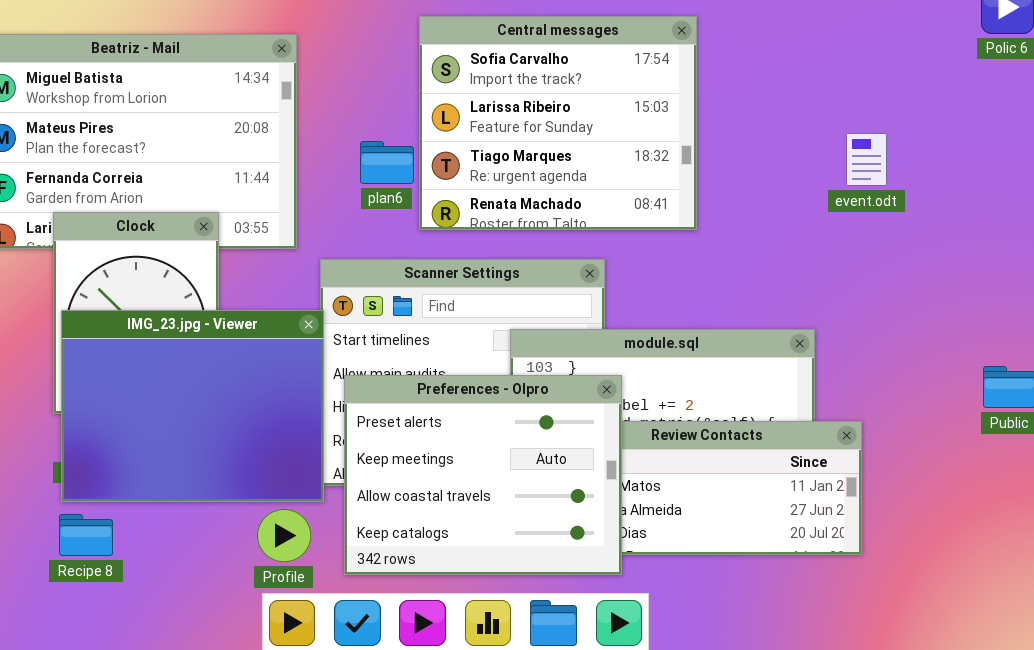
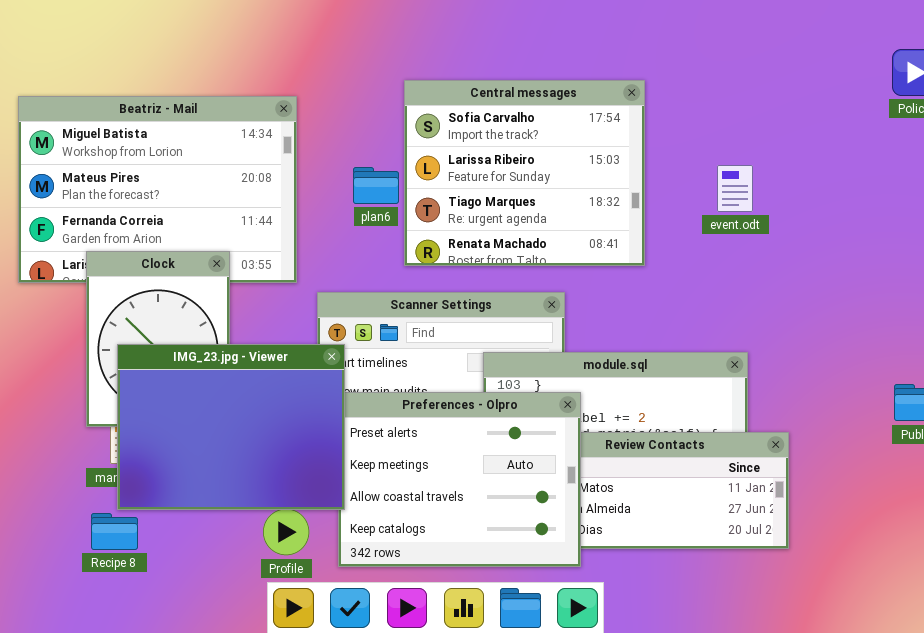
event.odt: [846,133,887,186] -> [717,165,753,212], moved
plan6: [360,141,414,184] -> [353,167,399,204], moved
IMG_23.jpg - Viewer: [61,310,324,502] -> [117,344,345,510], moved

